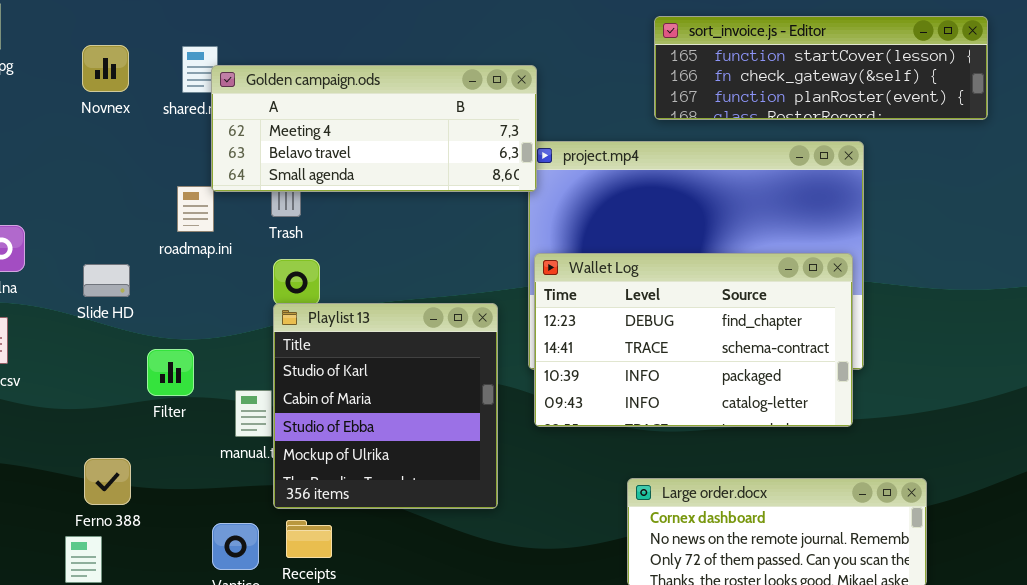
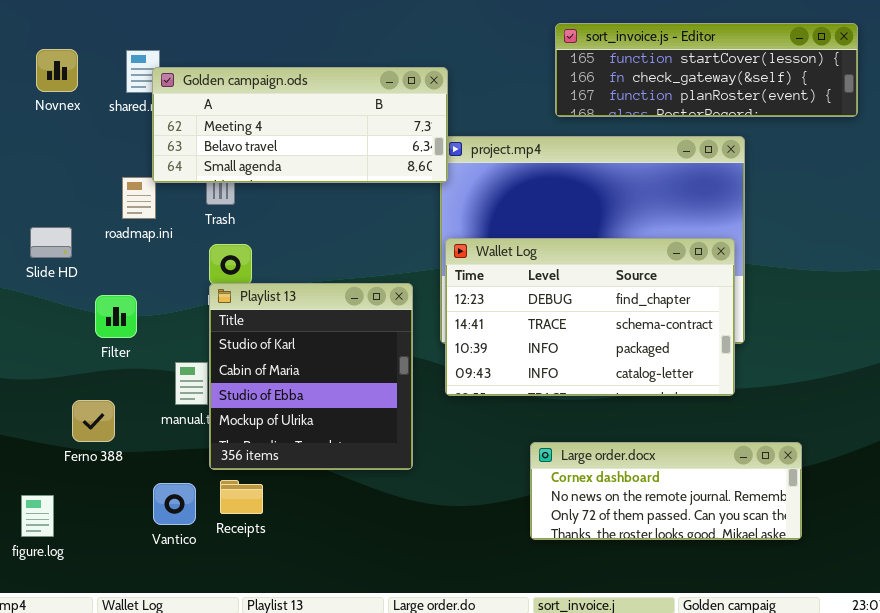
Slide HD: [83,264,130,297] -> [30,227,72,258], moved
Filter: [147,349,194,396] -> [95,295,137,338], moved
Ferno 388: [84,458,131,505] -> [72,400,115,442], moved

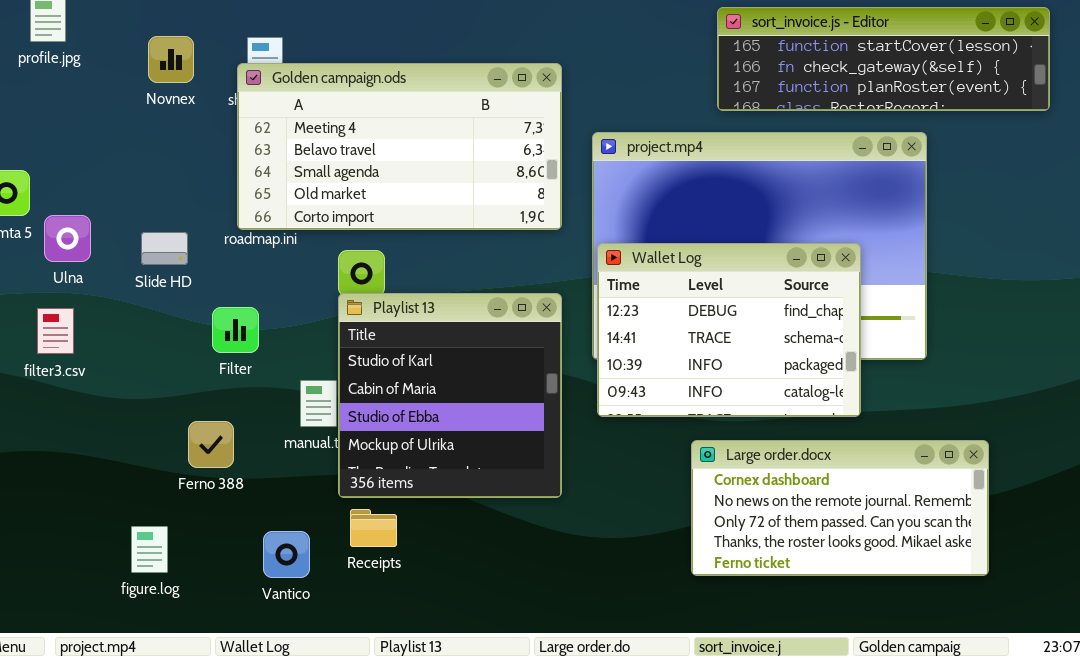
Golden campaign.ods: [152,67,448,183] -> [237,63,562,230], moved, resized
Wallet Log: [445,238,735,396] -> [597,243,861,417], resized
Large order.docx: [530,442,802,540] -> [691,440,989,576], resized
Vantico: [153,483,196,525] -> [263,531,310,578], moved

